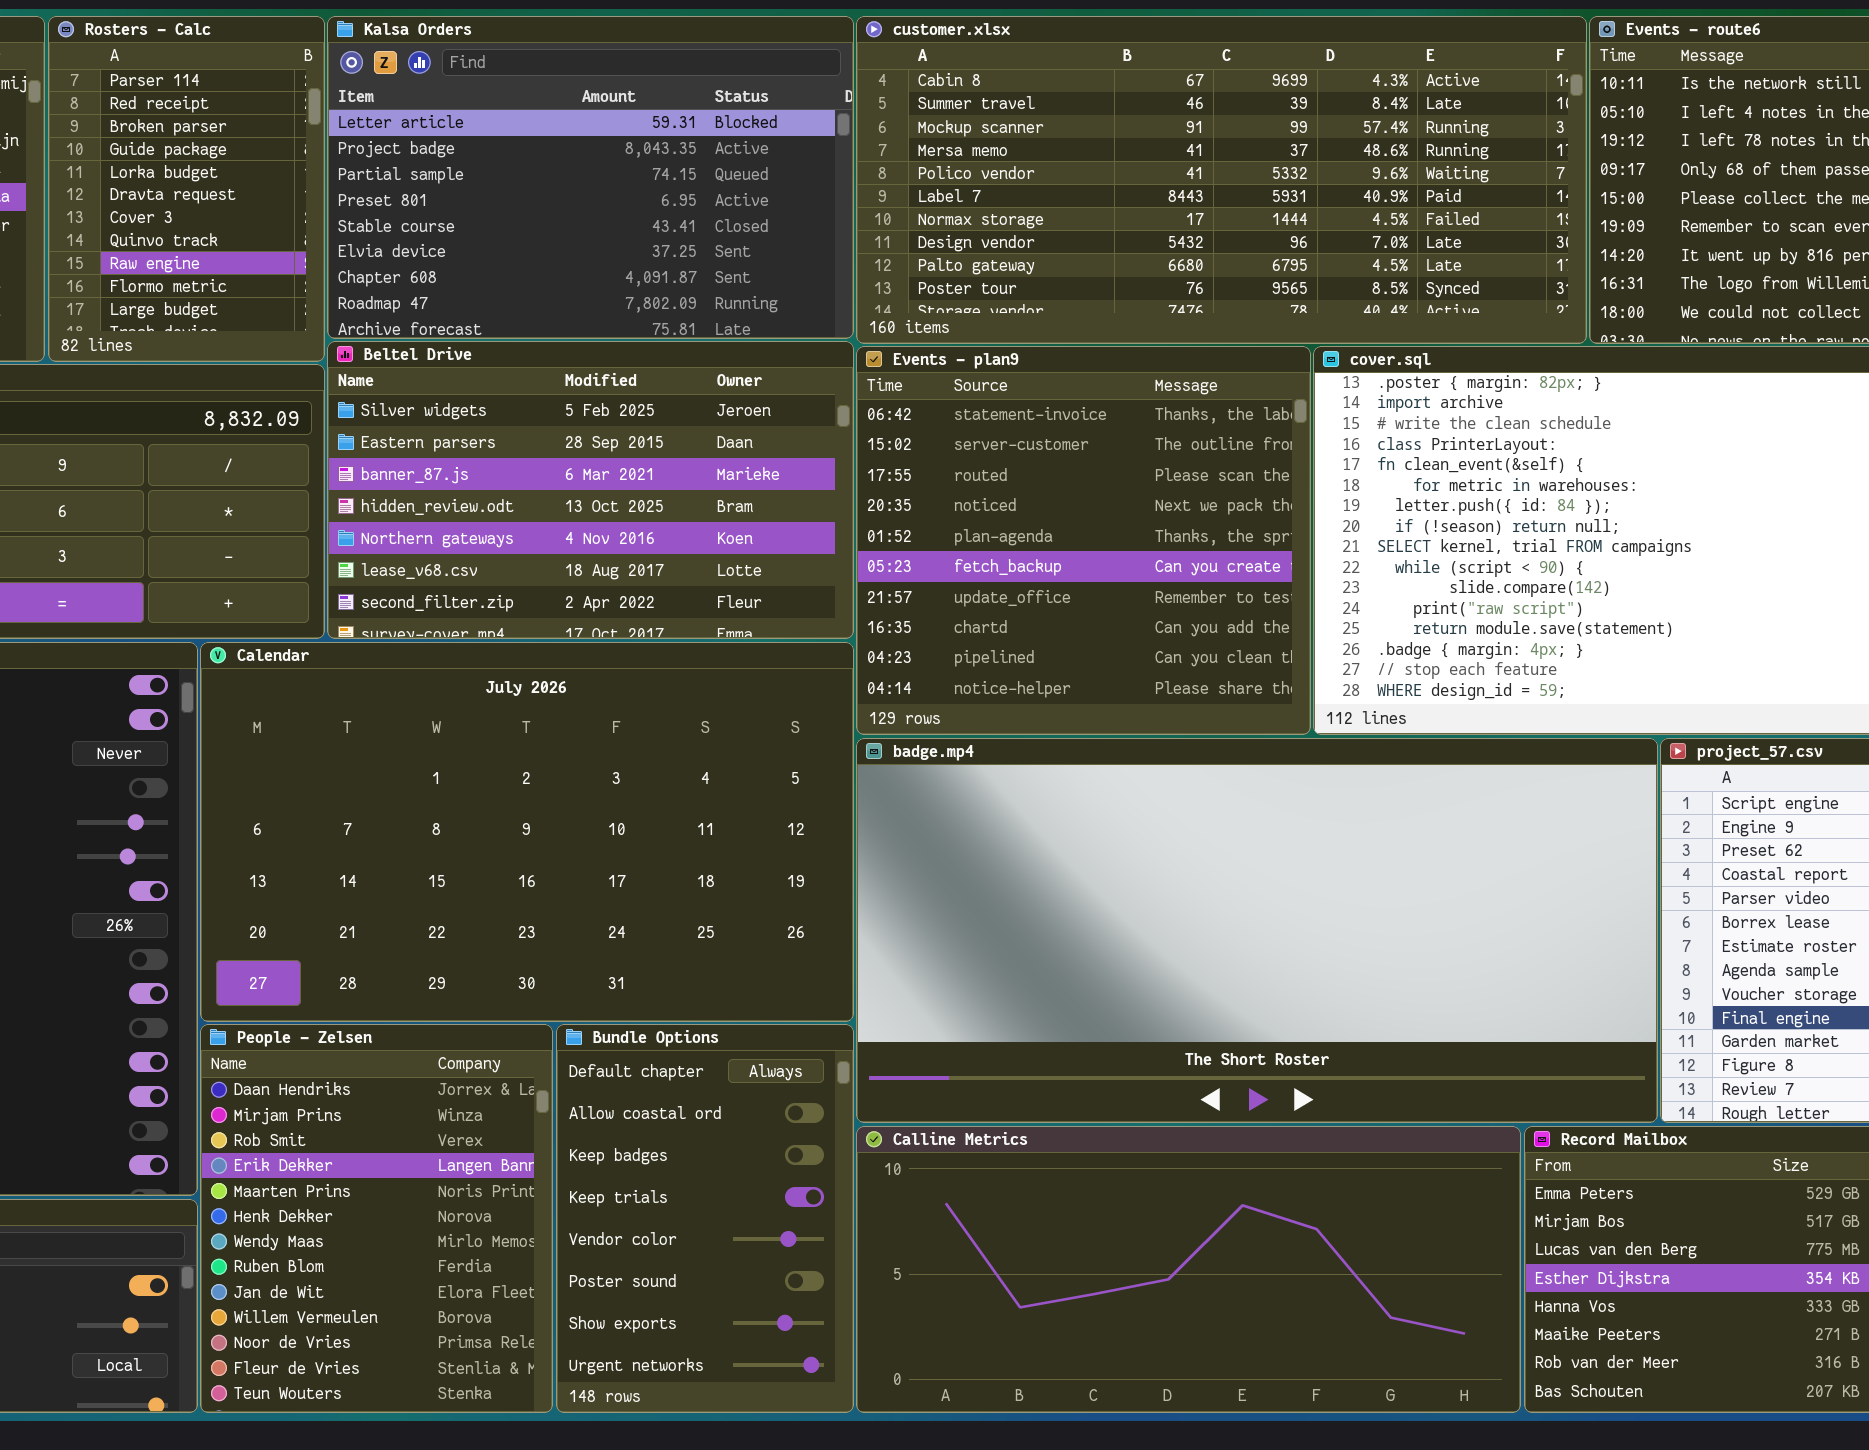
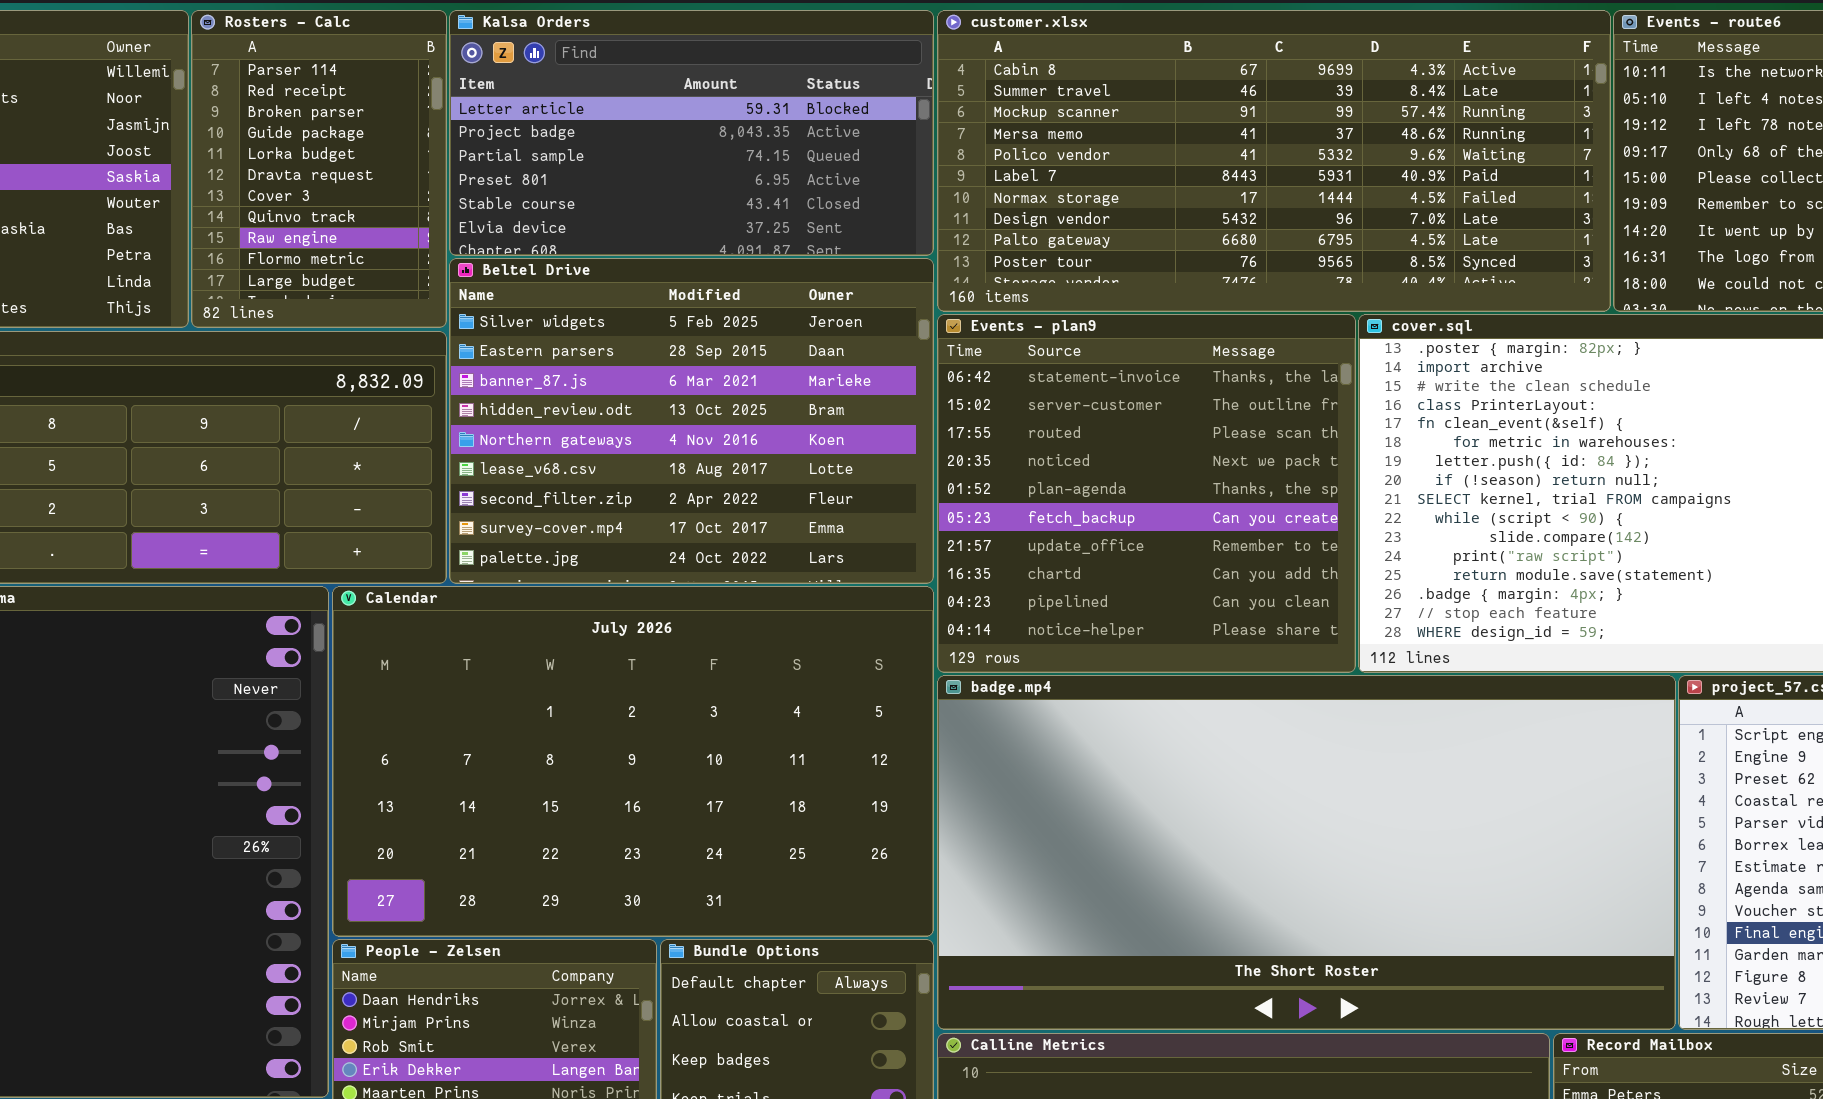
Kalsa Orders: [327,16,854,339] -> [449,10,934,256], resized
Beltel Drive: [327,341,854,639] -> [449,258,934,584], resized

